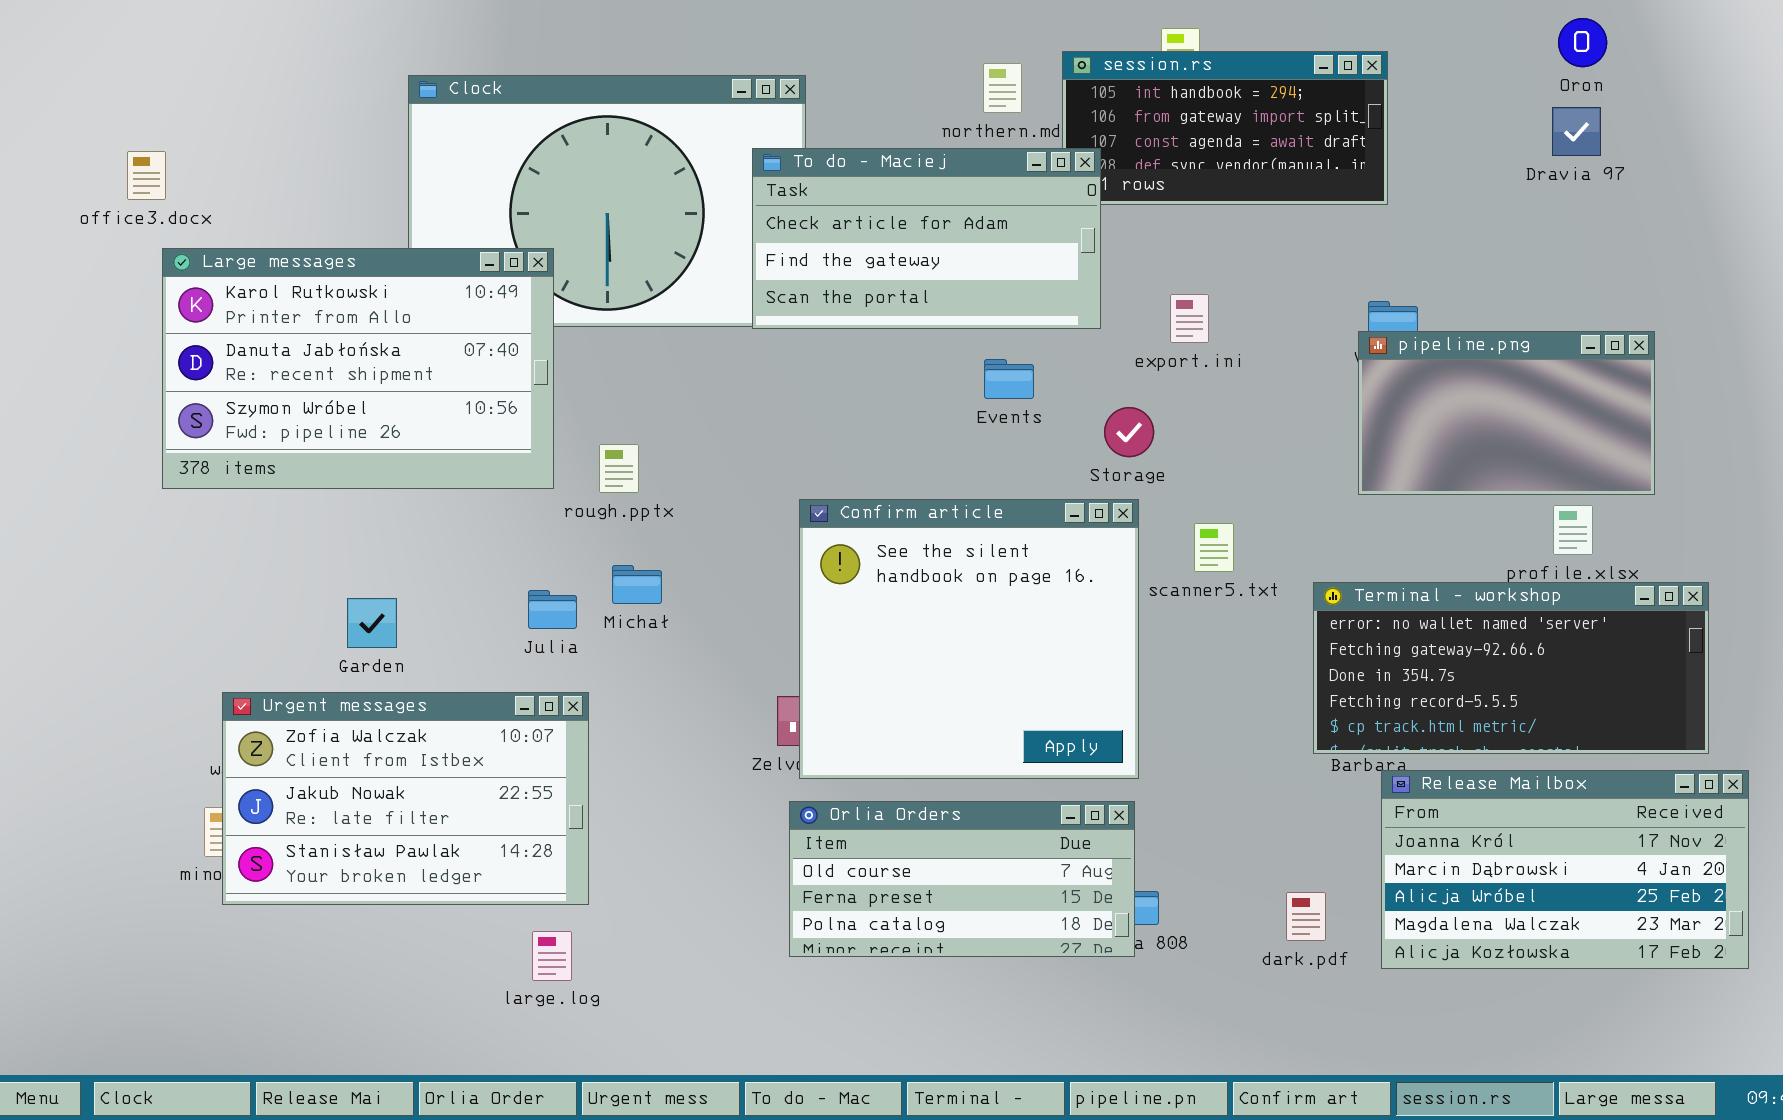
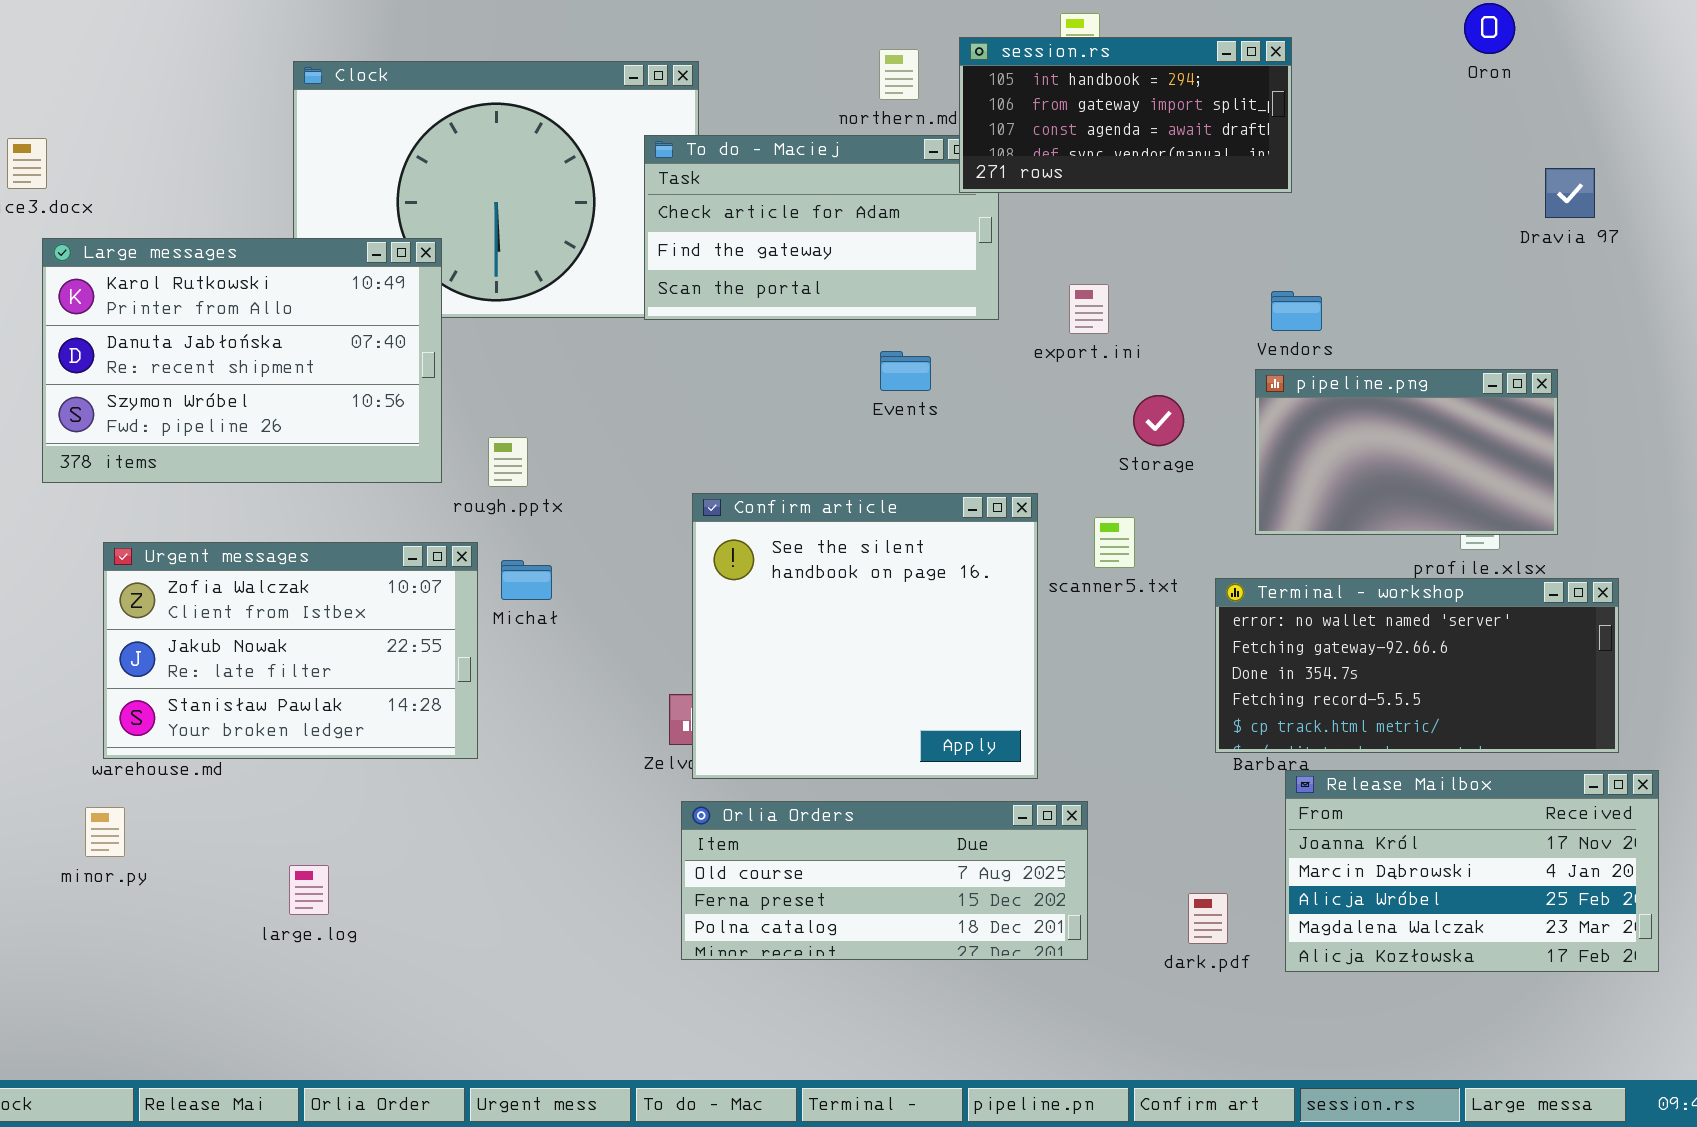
session.rs: [1062,51,1388,205] -> [959,37,1292,193], raised
Dravia 97: [1552,107,1601,156] -> [1545,168,1595,218], moved
pipeline.png: [1358,331,1655,495] -> [1255,369,1558,535], moved
Storage: [1104,407,1154,457] -> [1133,395,1184,446], moved
Urgent messages: [222,692,589,905] -> [103,542,478,759], moved
Orlia Orders: [789,801,1135,957] -> [681,801,1088,960], resized
large.log: [532,931,572,981] -> [289,865,329,915], moved

